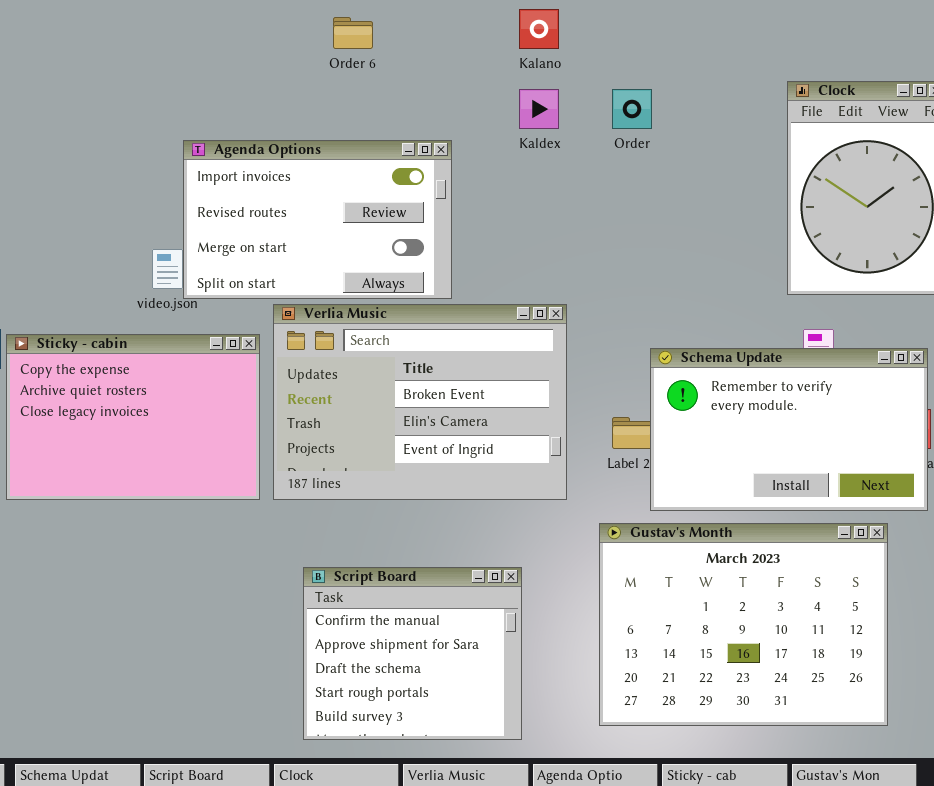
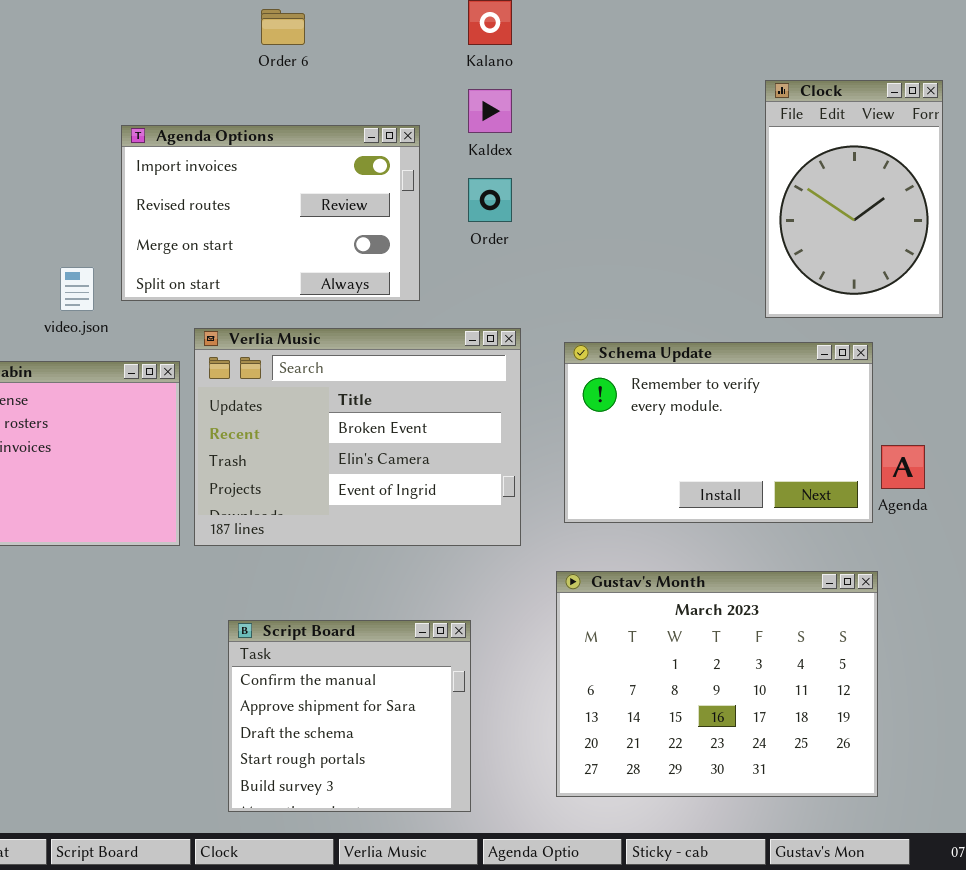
Order: [612,89,652,129] -> [468,178,512,222], moved
Agenda Options: [183,140,452,299] -> [121,125,420,301], moved
Schema Update: [650,348,928,511] -> [564,342,873,523], moved

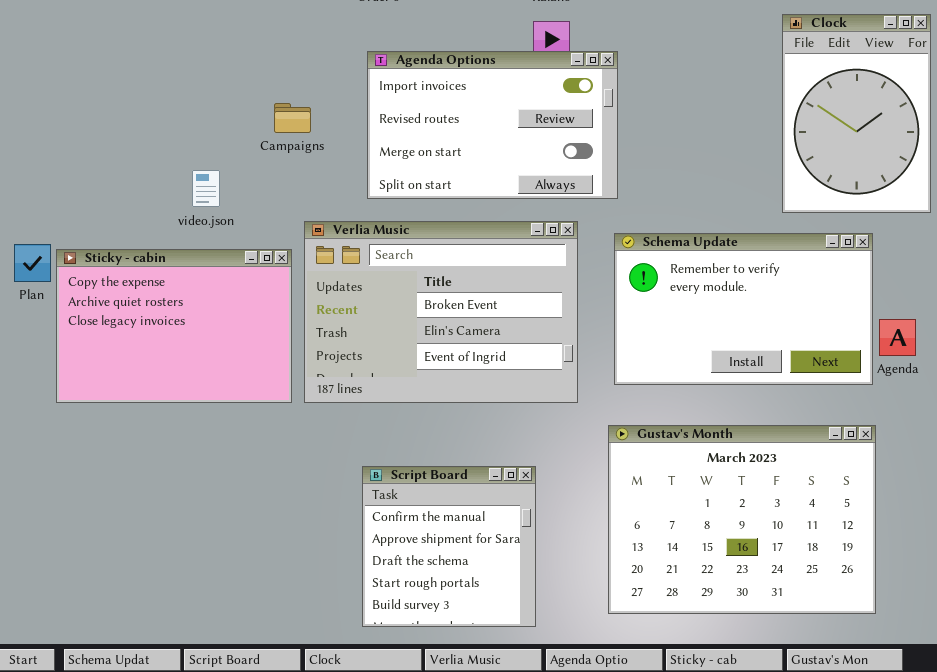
Agenda Options: [121,125,420,301] -> [367,51,618,199], moved
Script Board: [228,620,471,812] -> [362,466,536,627], resized

